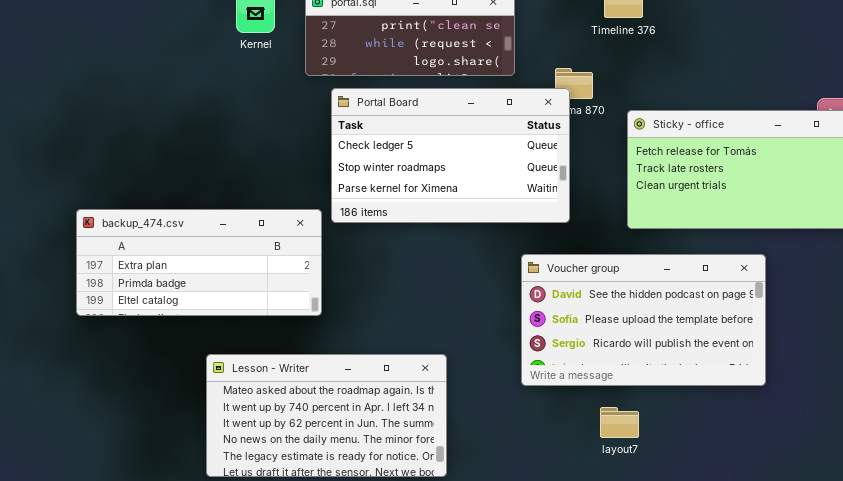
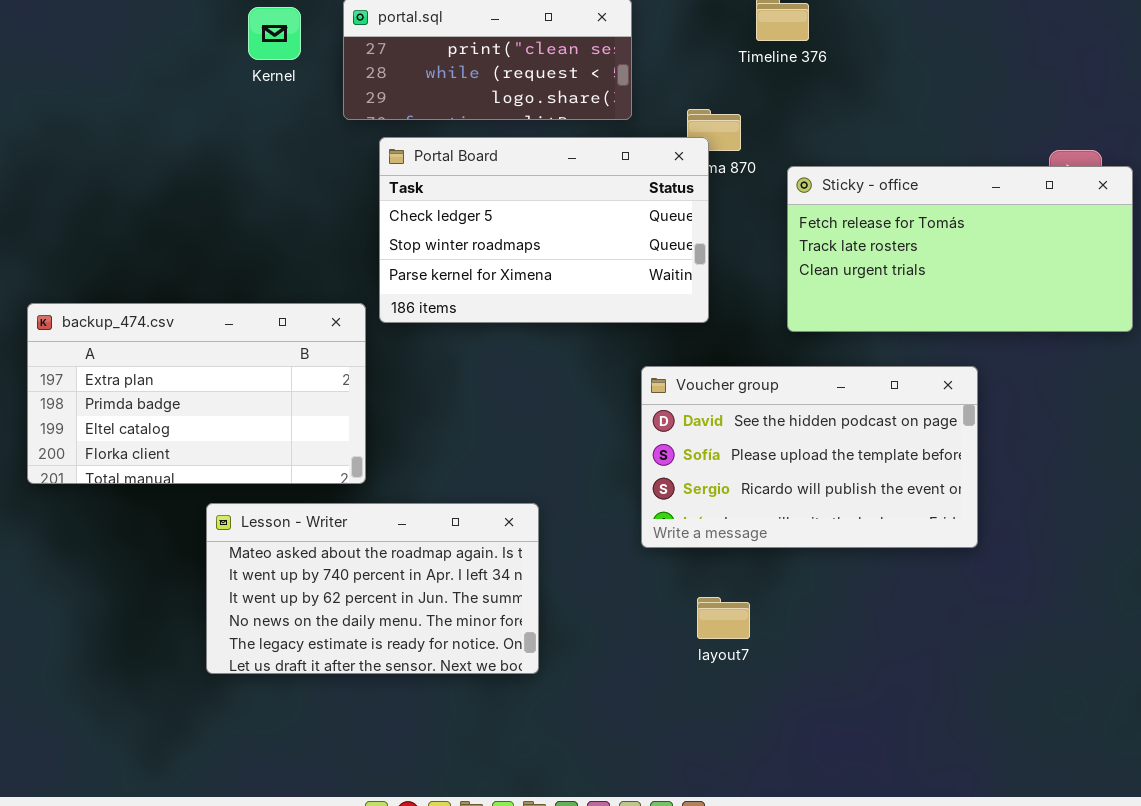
backup_474.csv: [76,209,322,316] -> [27,303,366,484], resized
layout7: [600,407,639,438] -> [697,597,750,639], moved

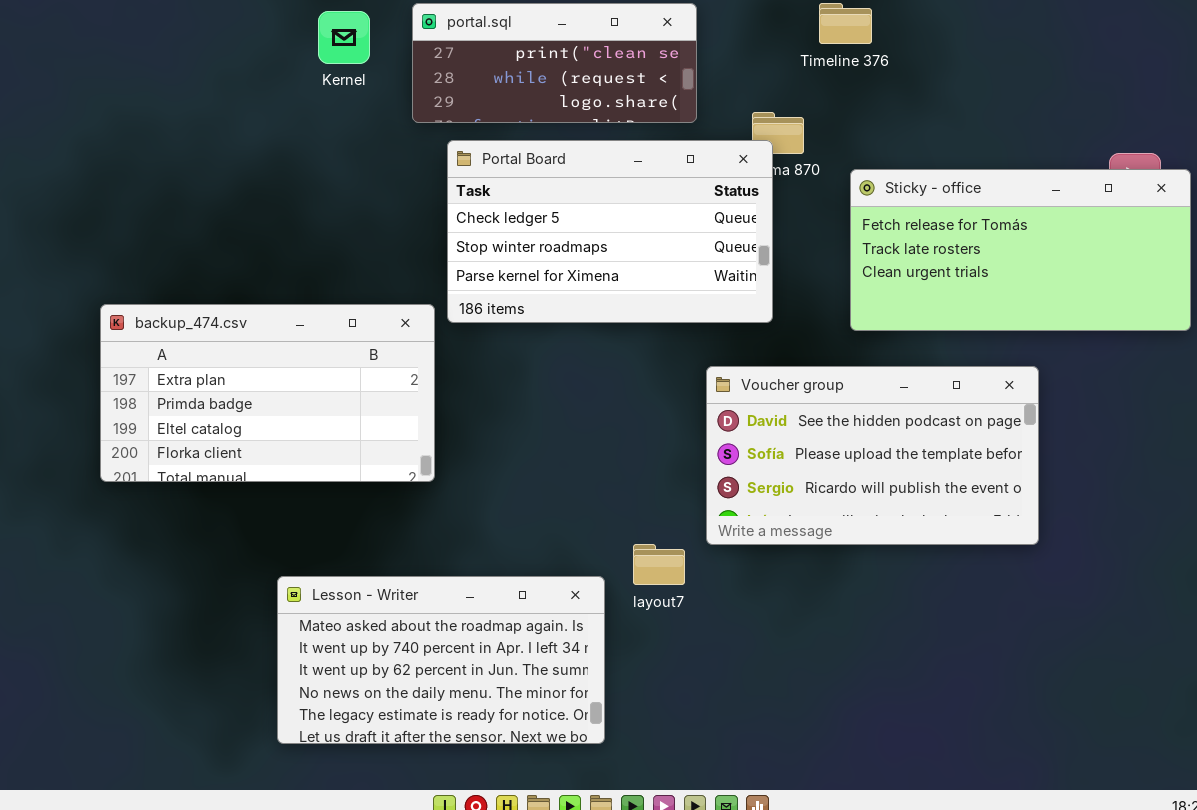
Lesson - Writer: [206,503,539,674] -> [277,576,605,744], moved
layout7: [697,597,750,639] -> [633,544,685,585], moved

